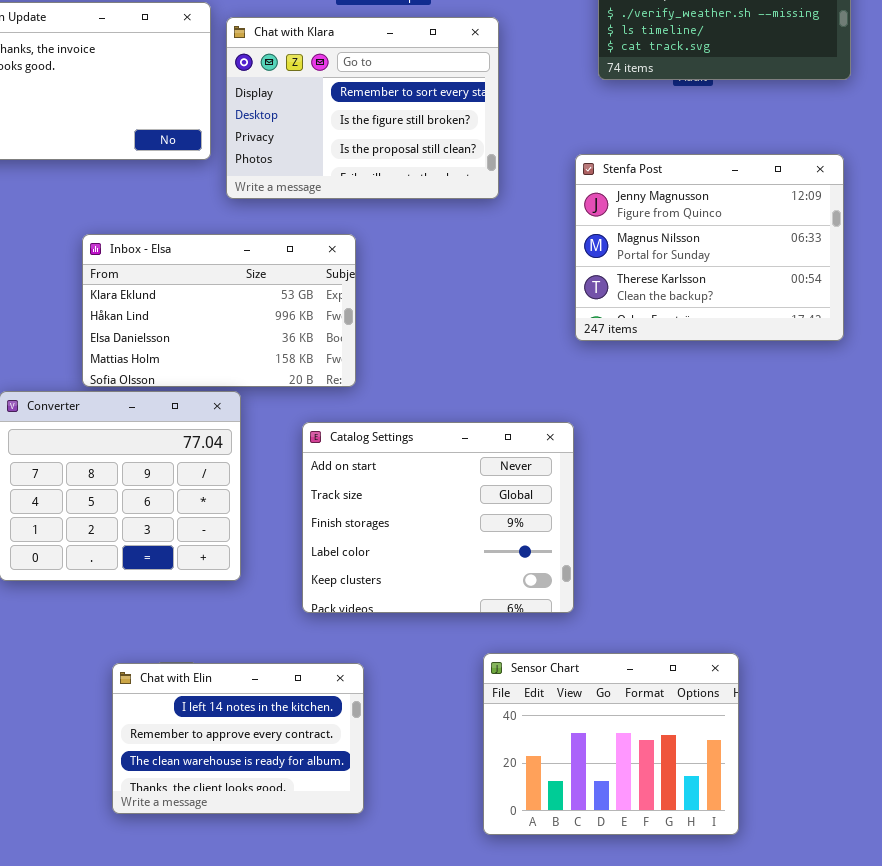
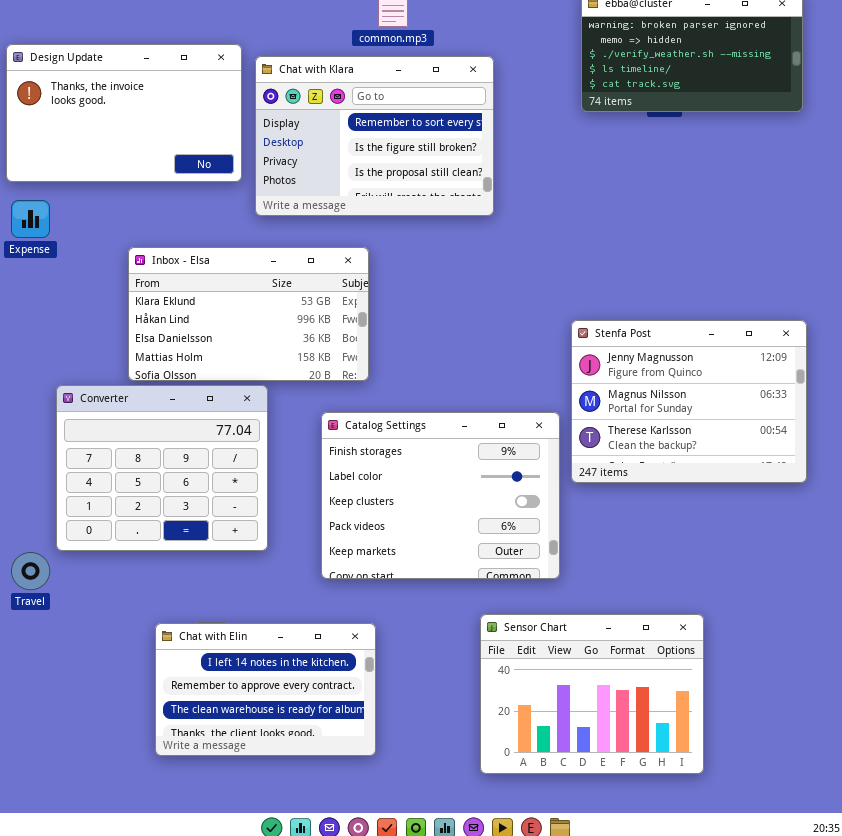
Stenfa Post: [575,154,844,341] -> [571,320,807,483], moved
Catalog Settings: [302,422,574,613] -> [321,412,560,579], scrolled down 2 rows

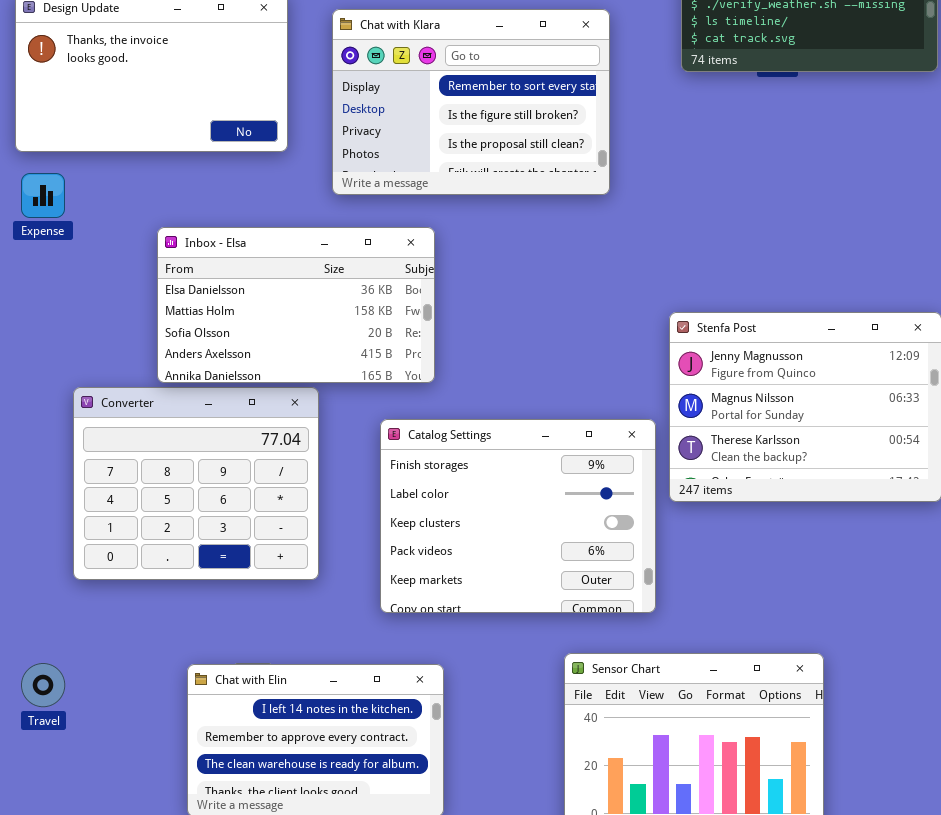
Chat with Klara: [255,56,494,216] -> [332,9,610,195], moved
Inbox - Elsa: [128,247,369,381] -> [157,227,435,383], scrolled down 2 rows
Travel: [11,552,50,590] -> [21,663,65,707], moved

